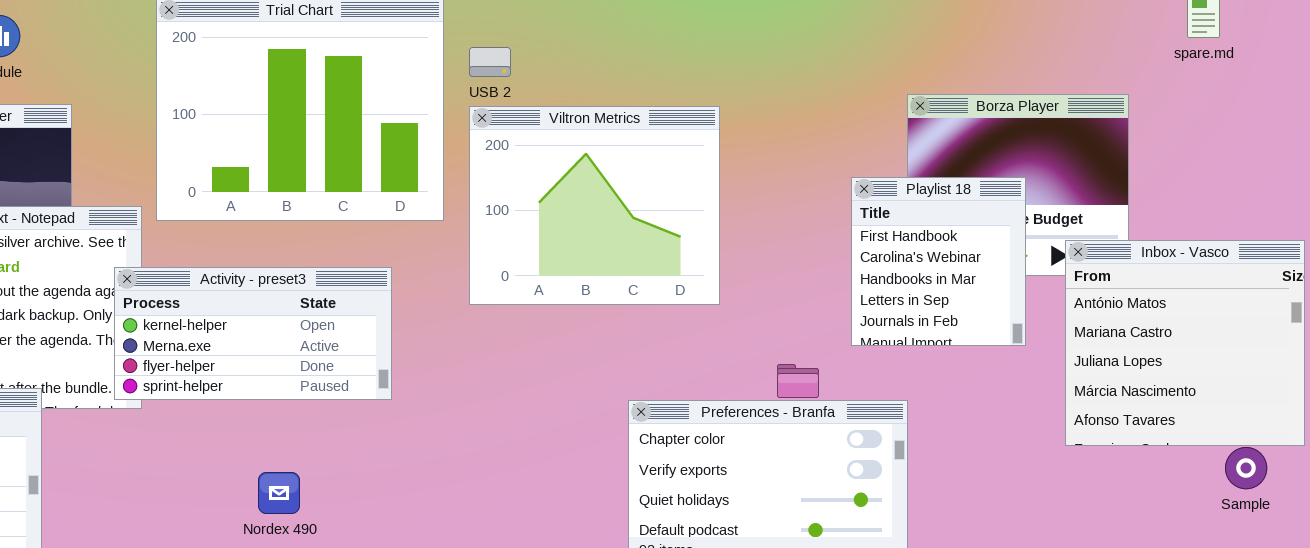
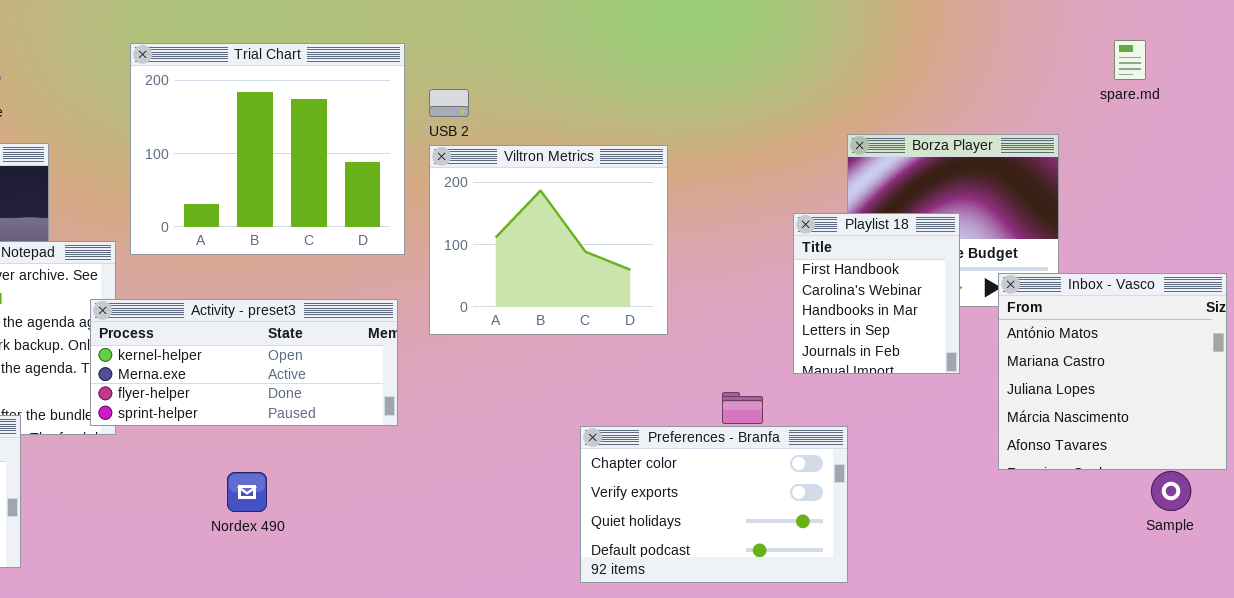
Activity - preset3: [114,267,392,400] -> [90,299,398,426], resized
Nordex 490: [258,472,300,514] -> [227,472,267,512], moved

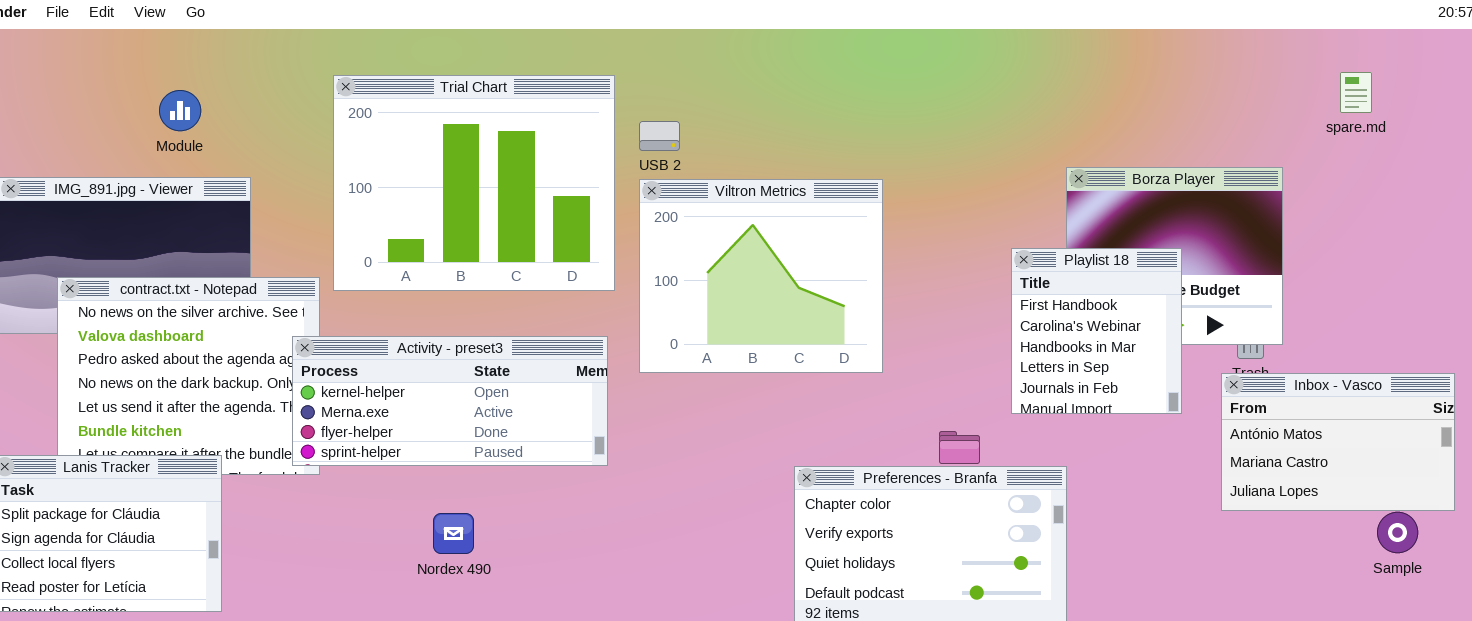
Inbox - Vasco: [998,273,1227,470] -> [1221,373,1455,511], resized

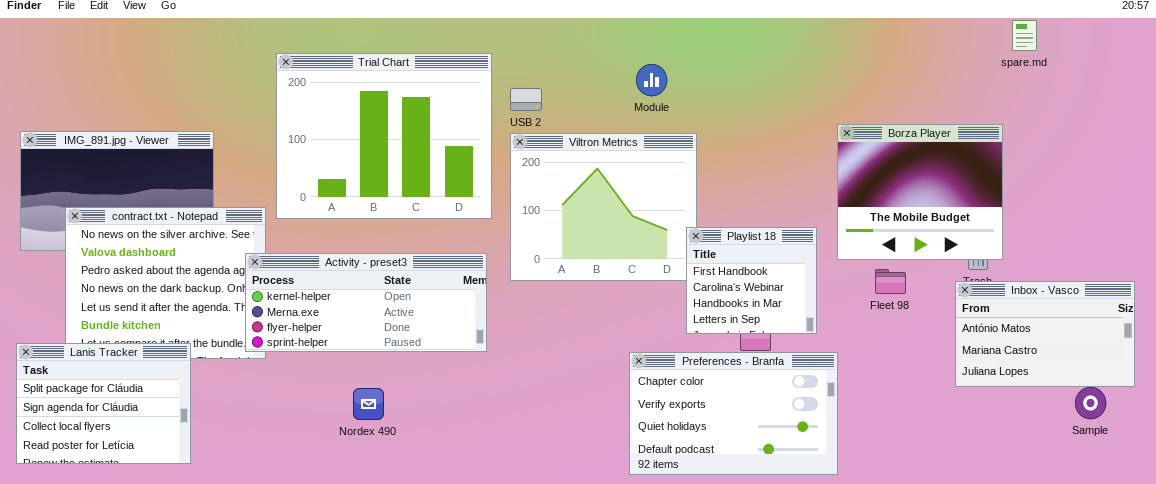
spare.md: [1340,72,1372,113] -> [1012,20,1037,51], moved
Module: [159,90,201,131] -> [636,64,667,96], moved
Playlist 18: [1011,248,1182,414] -> [686,227,817,334], moved, resized

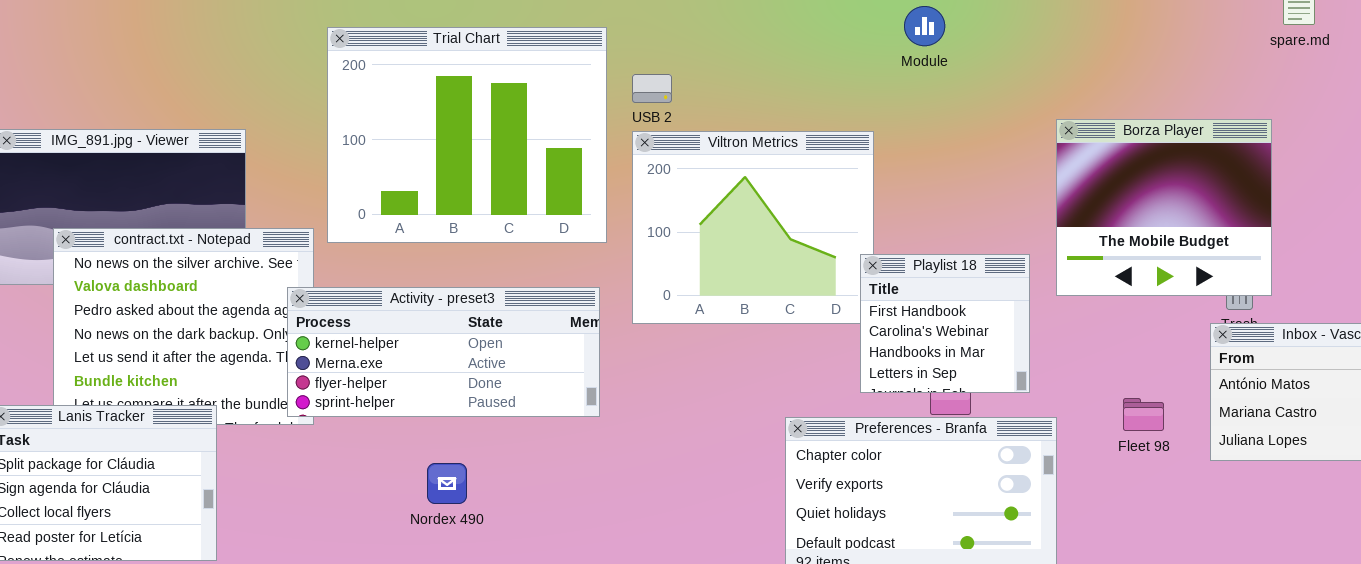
Module: [636,64,667,96] -> [904,6,945,46], moved
Fleet 98: [875,269,906,294] -> [1123,398,1164,431], moved

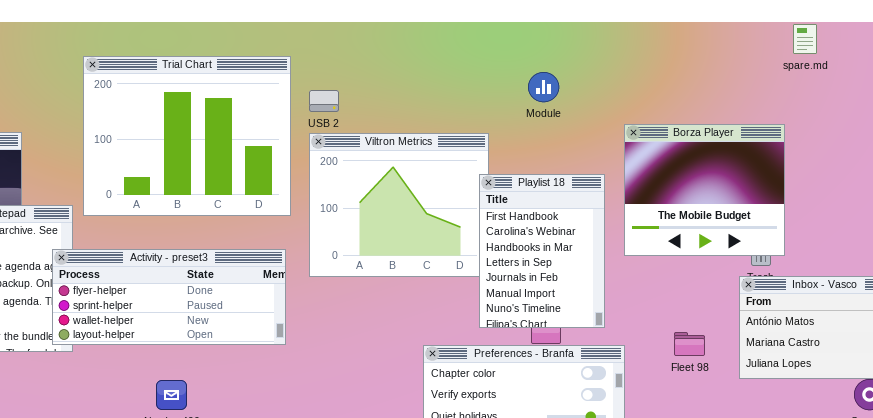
Module: [904,6,945,46] -> [528,72,559,102], moved
Playlist 18: [860,254,1030,393] -> [479,174,605,328], resized
Activity - preset3: [287,287,600,417] -> [52,249,286,345], scrolled down 2 rows

